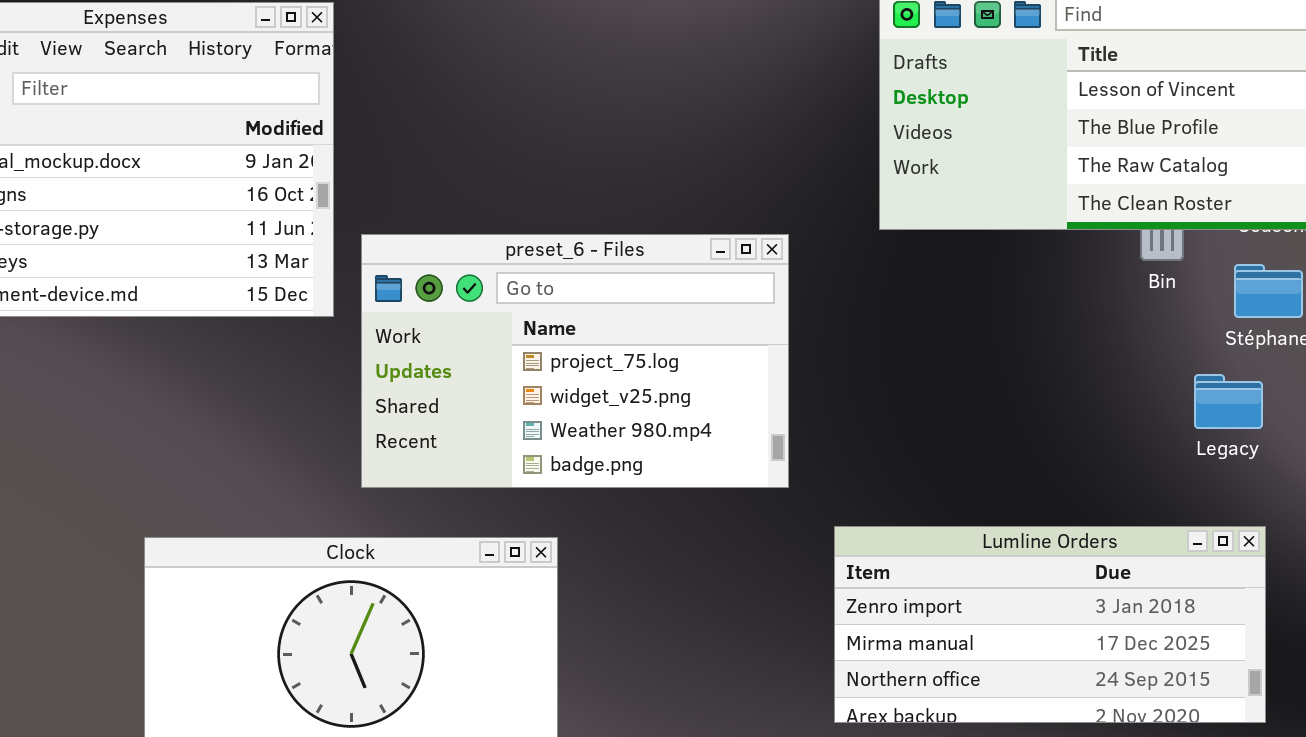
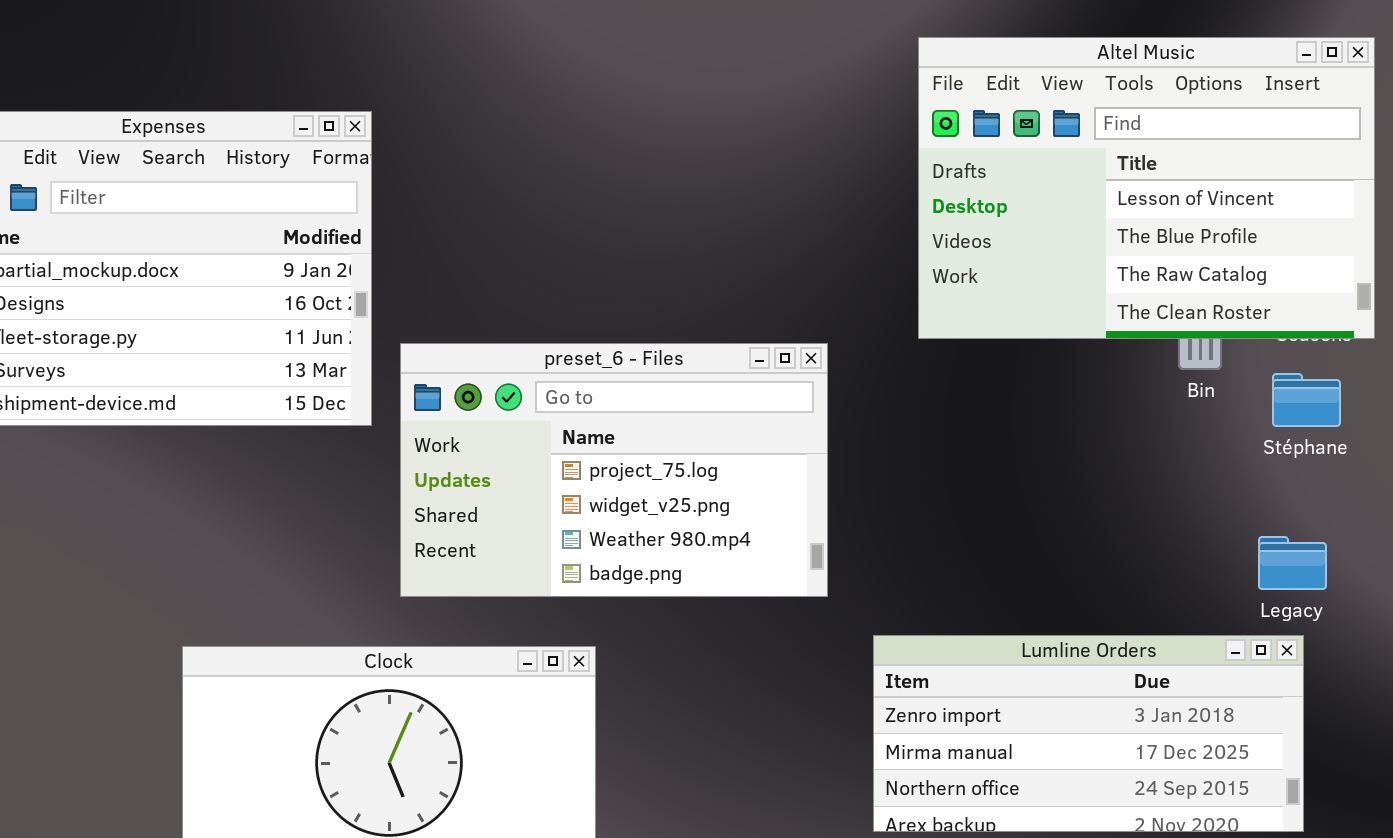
Legacy: [1194,374,1263,429] -> [1258,536,1327,590], moved

